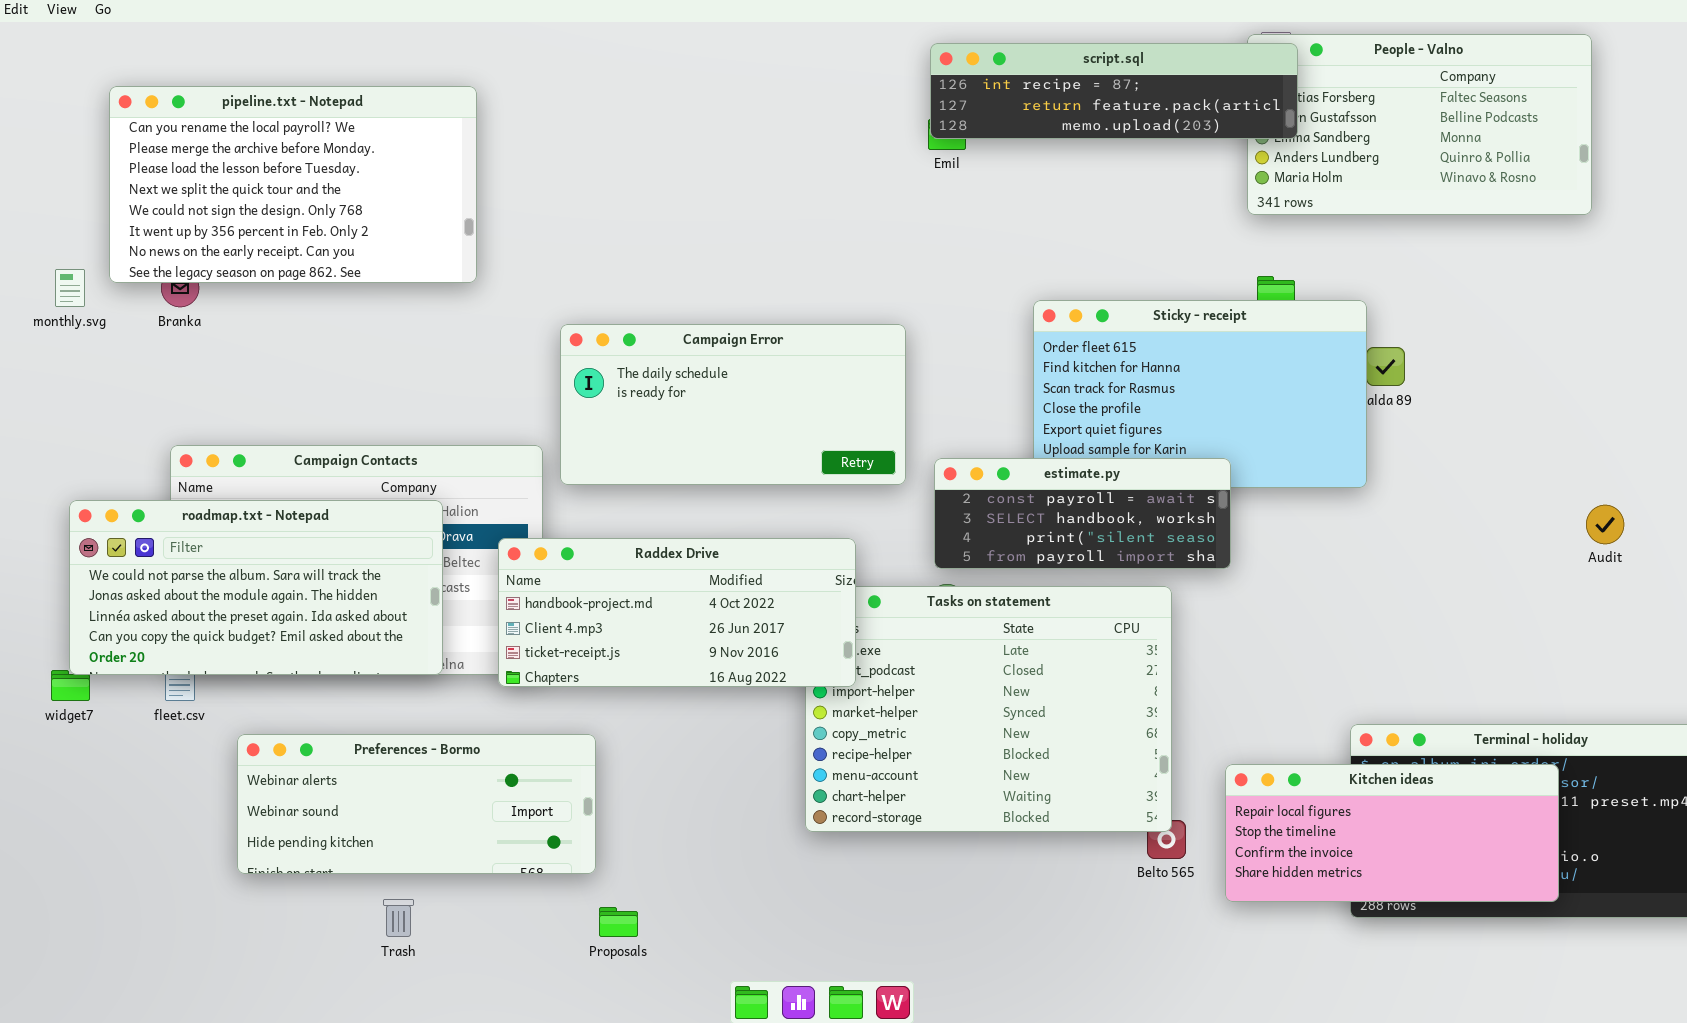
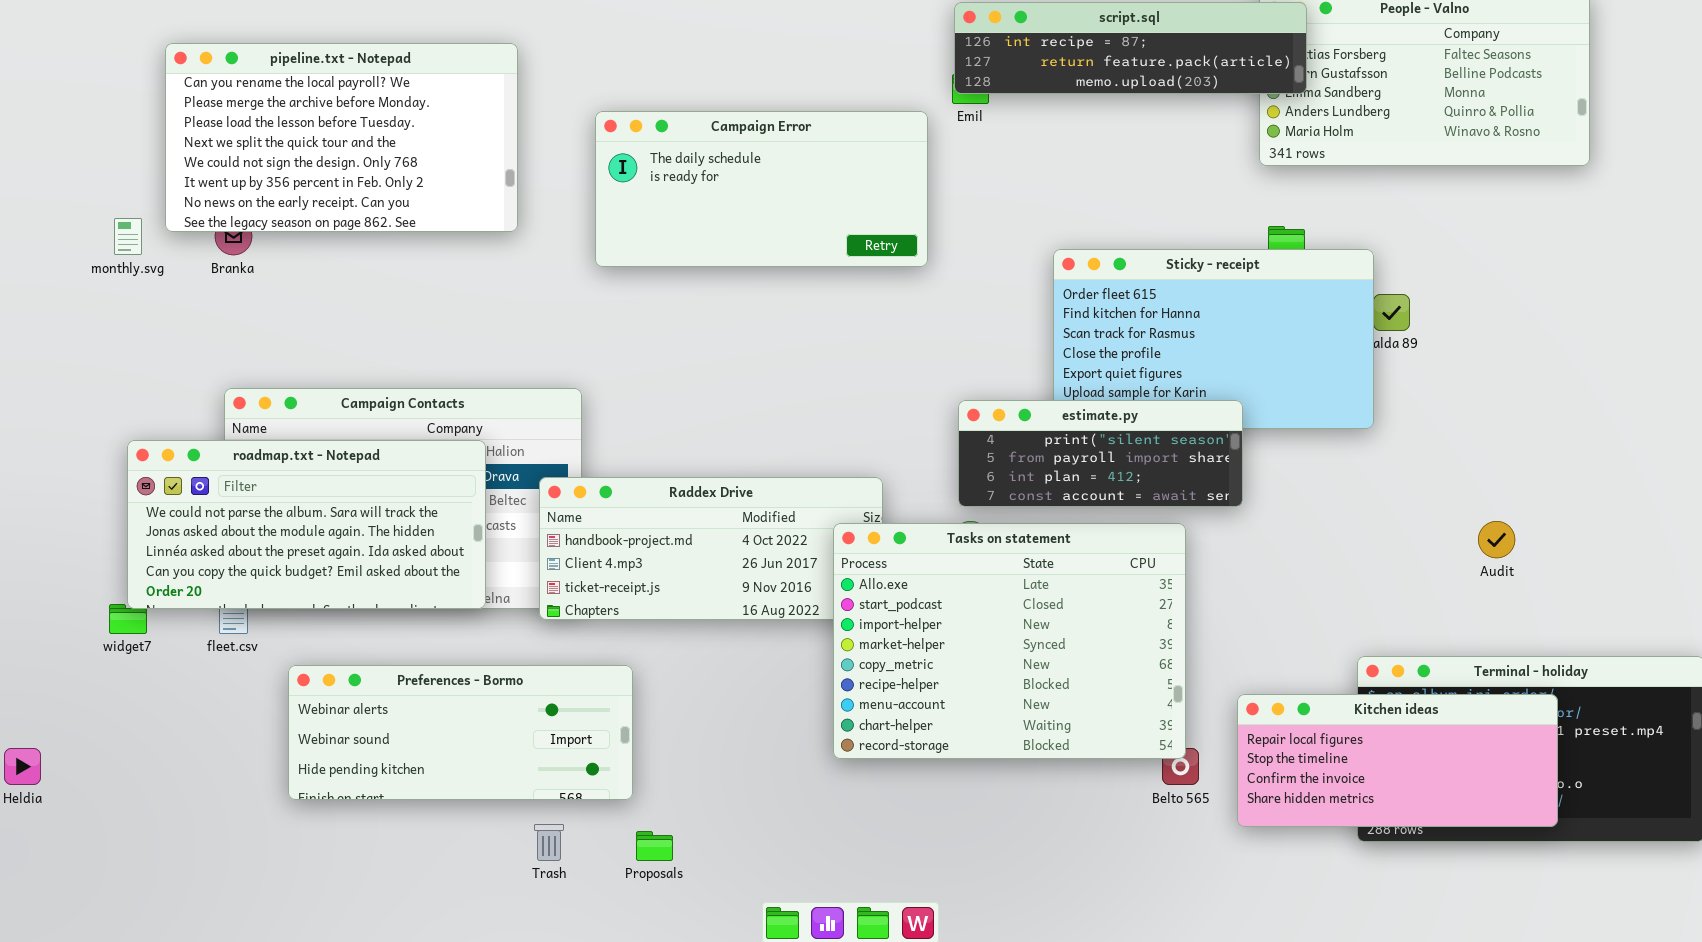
Campaign Error: [560,324,906,485] -> [595,111,928,267], moved
estimate.py: [934,458,1231,569] -> [958,400,1243,507], scrolled down 2 rows
Audit: [1586,505,1624,544] -> [1478,521,1515,558], moved
Tasks on statement: [805,586,1172,832] -> [833,523,1186,759], raised
Trash: [383,899,414,937] -> [534,824,564,861], moved

